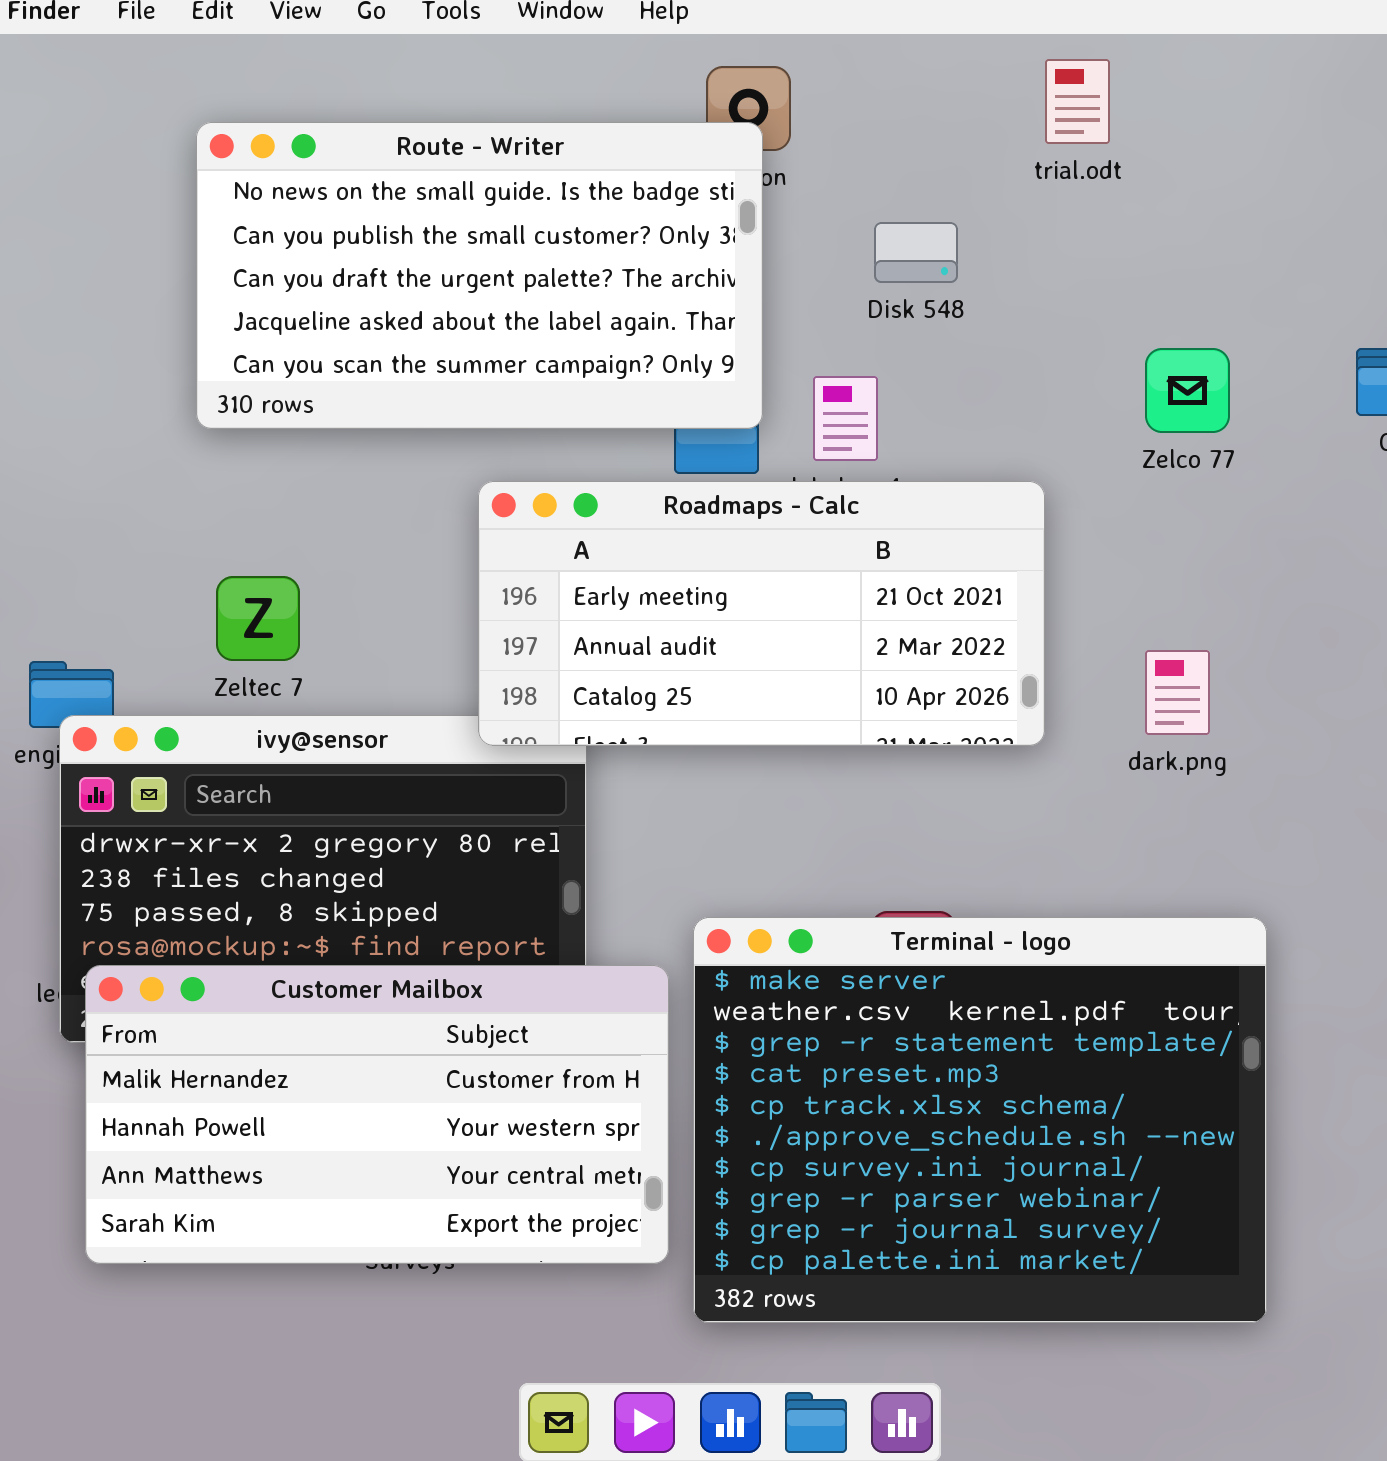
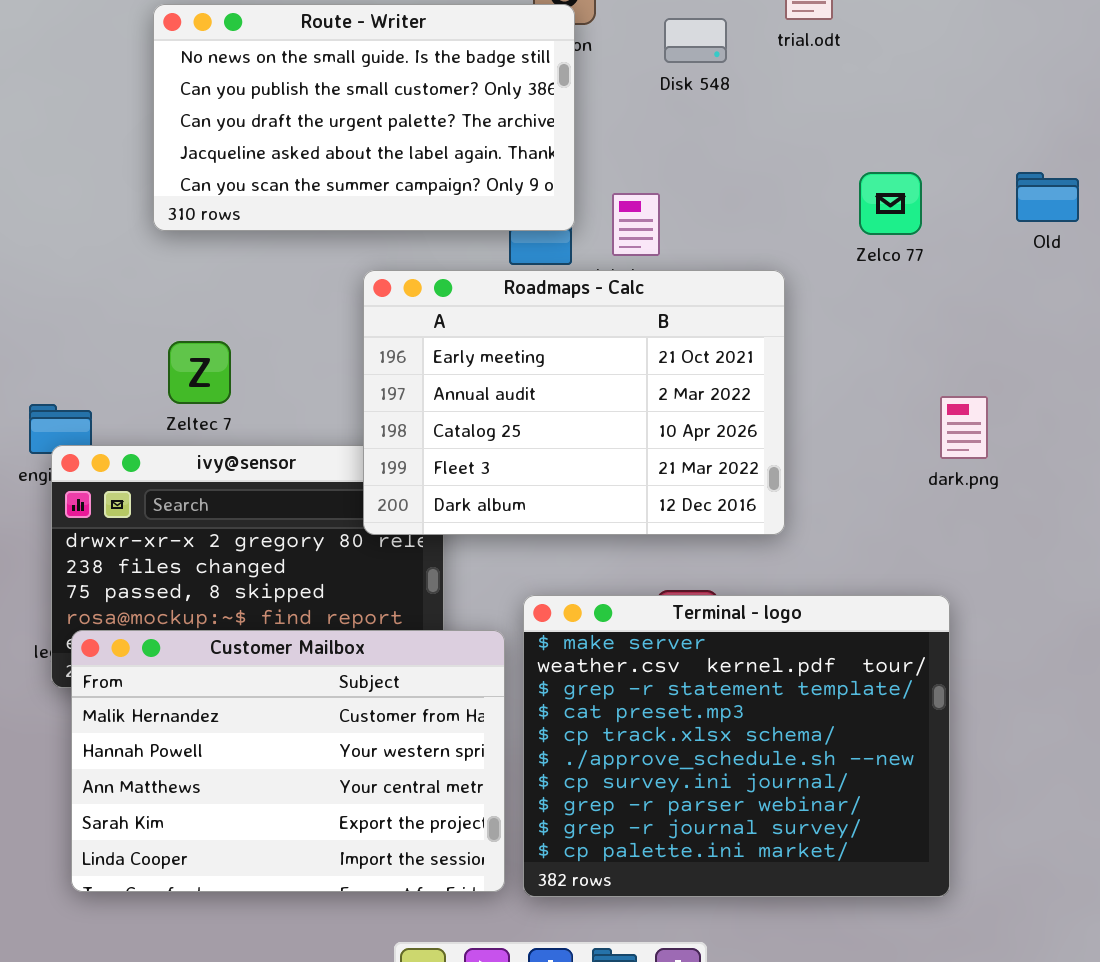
Disk 548: [874,222,958,283] -> [664,18,727,63], moved
Roadmaps - Calc: [478,481,1045,746] -> [363,270,785,535], resized
dark.png: [1145,650,1210,735] -> [940,396,988,459], moved
Customer Mailbox: [85,965,669,1264] -> [71,630,505,892], resized

